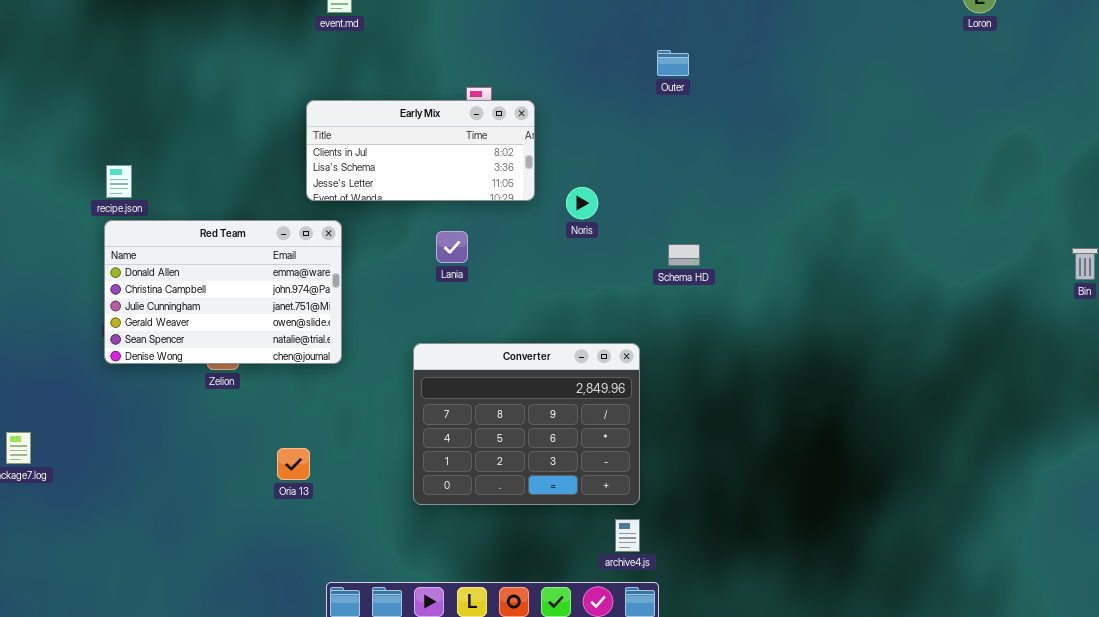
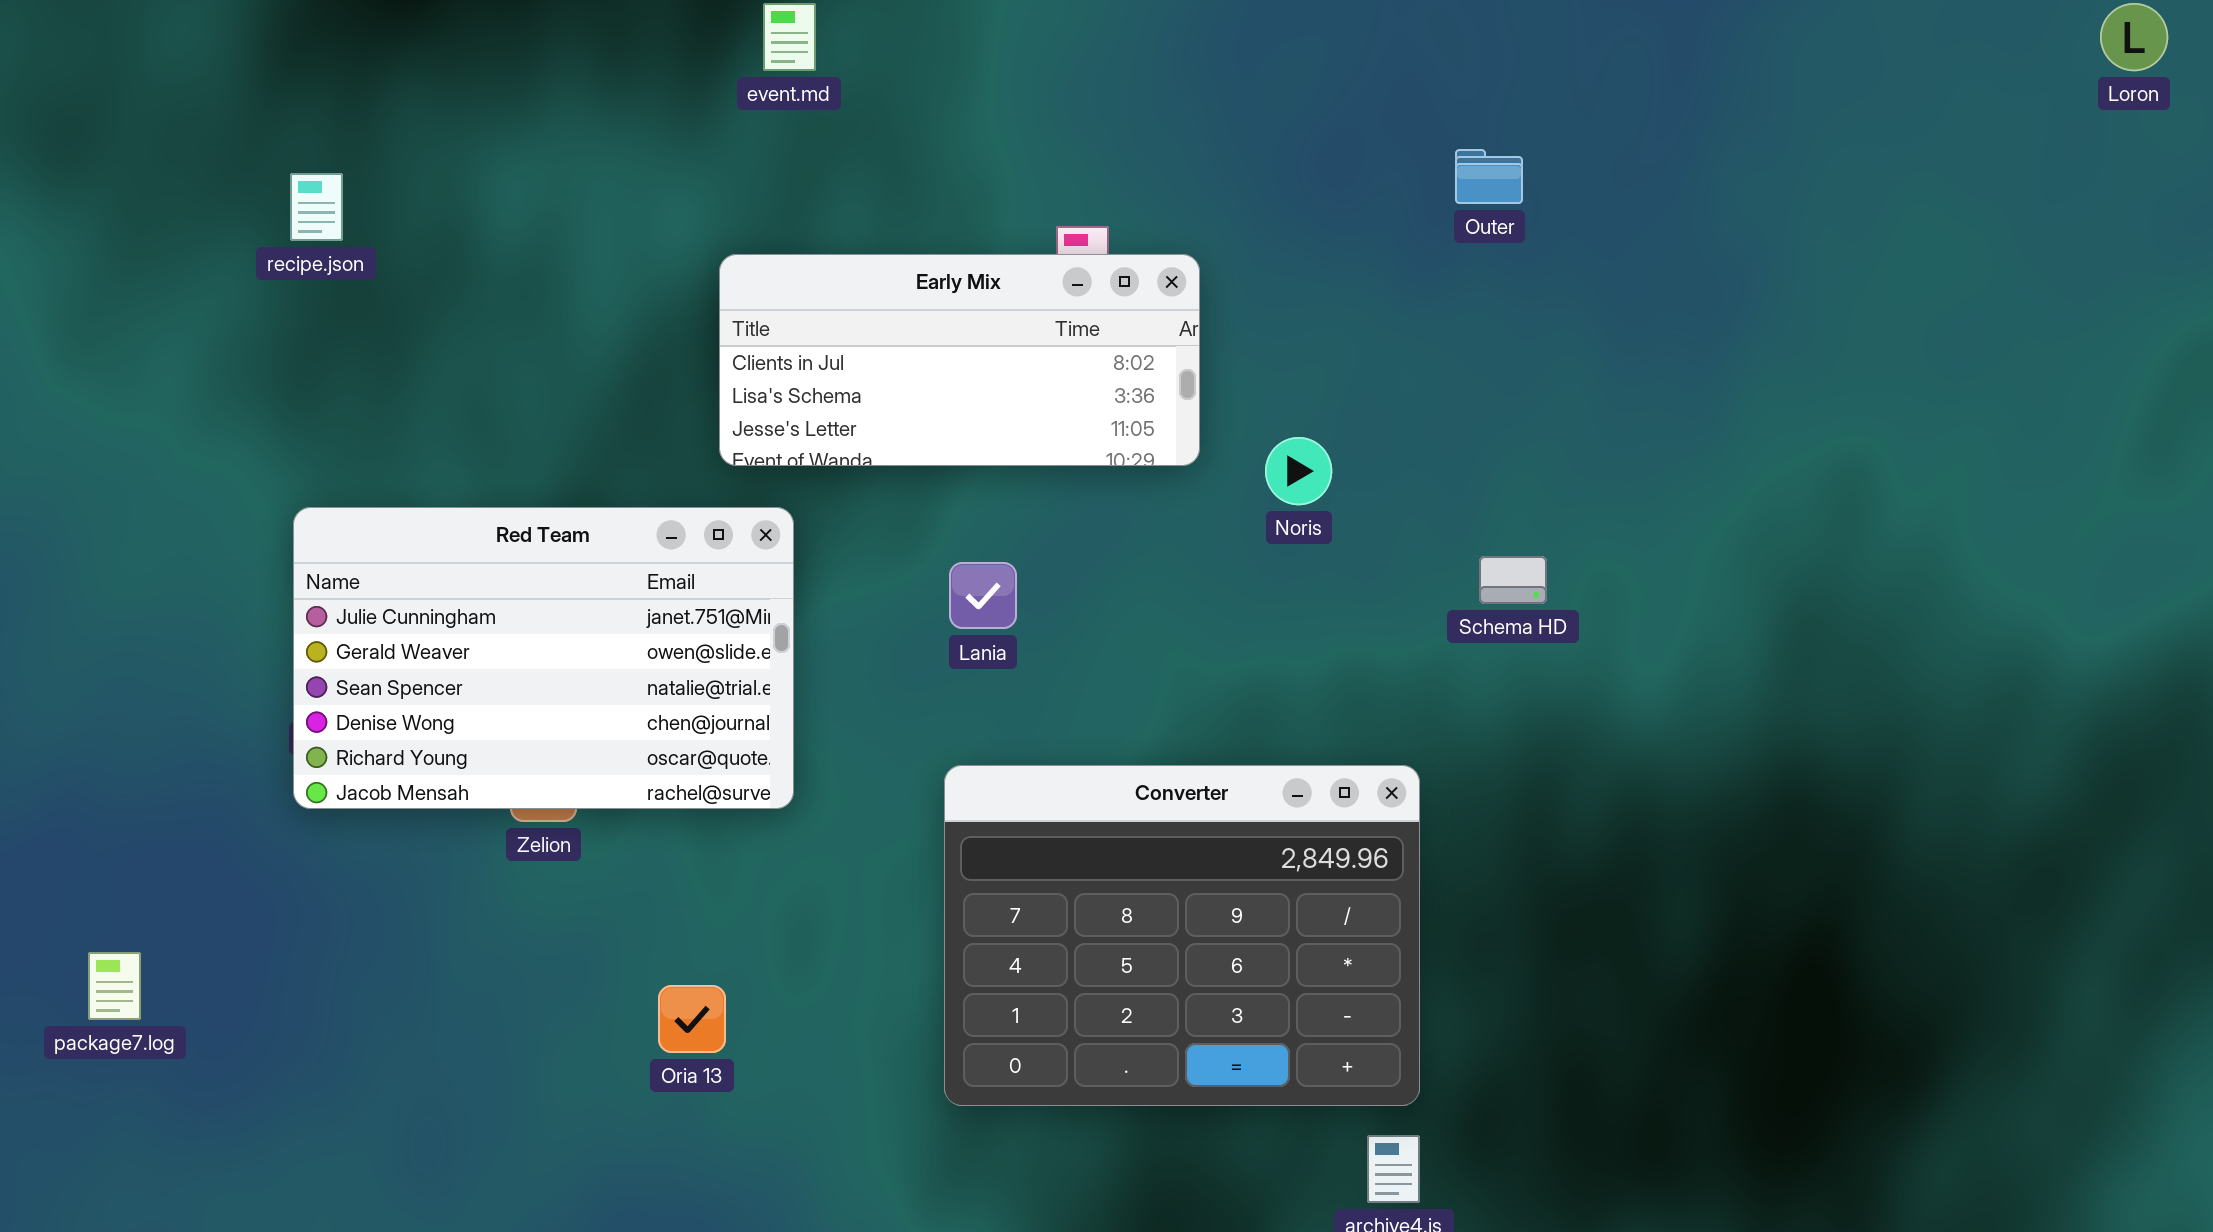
recipe.json: [106,165,132,198] -> [290,173,343,241], moved
Red Team: [104,220,342,364] -> [293,507,794,809], scrolled down 2 rows
Lania: [436,231,468,263] -> [949,562,1017,629], moved

